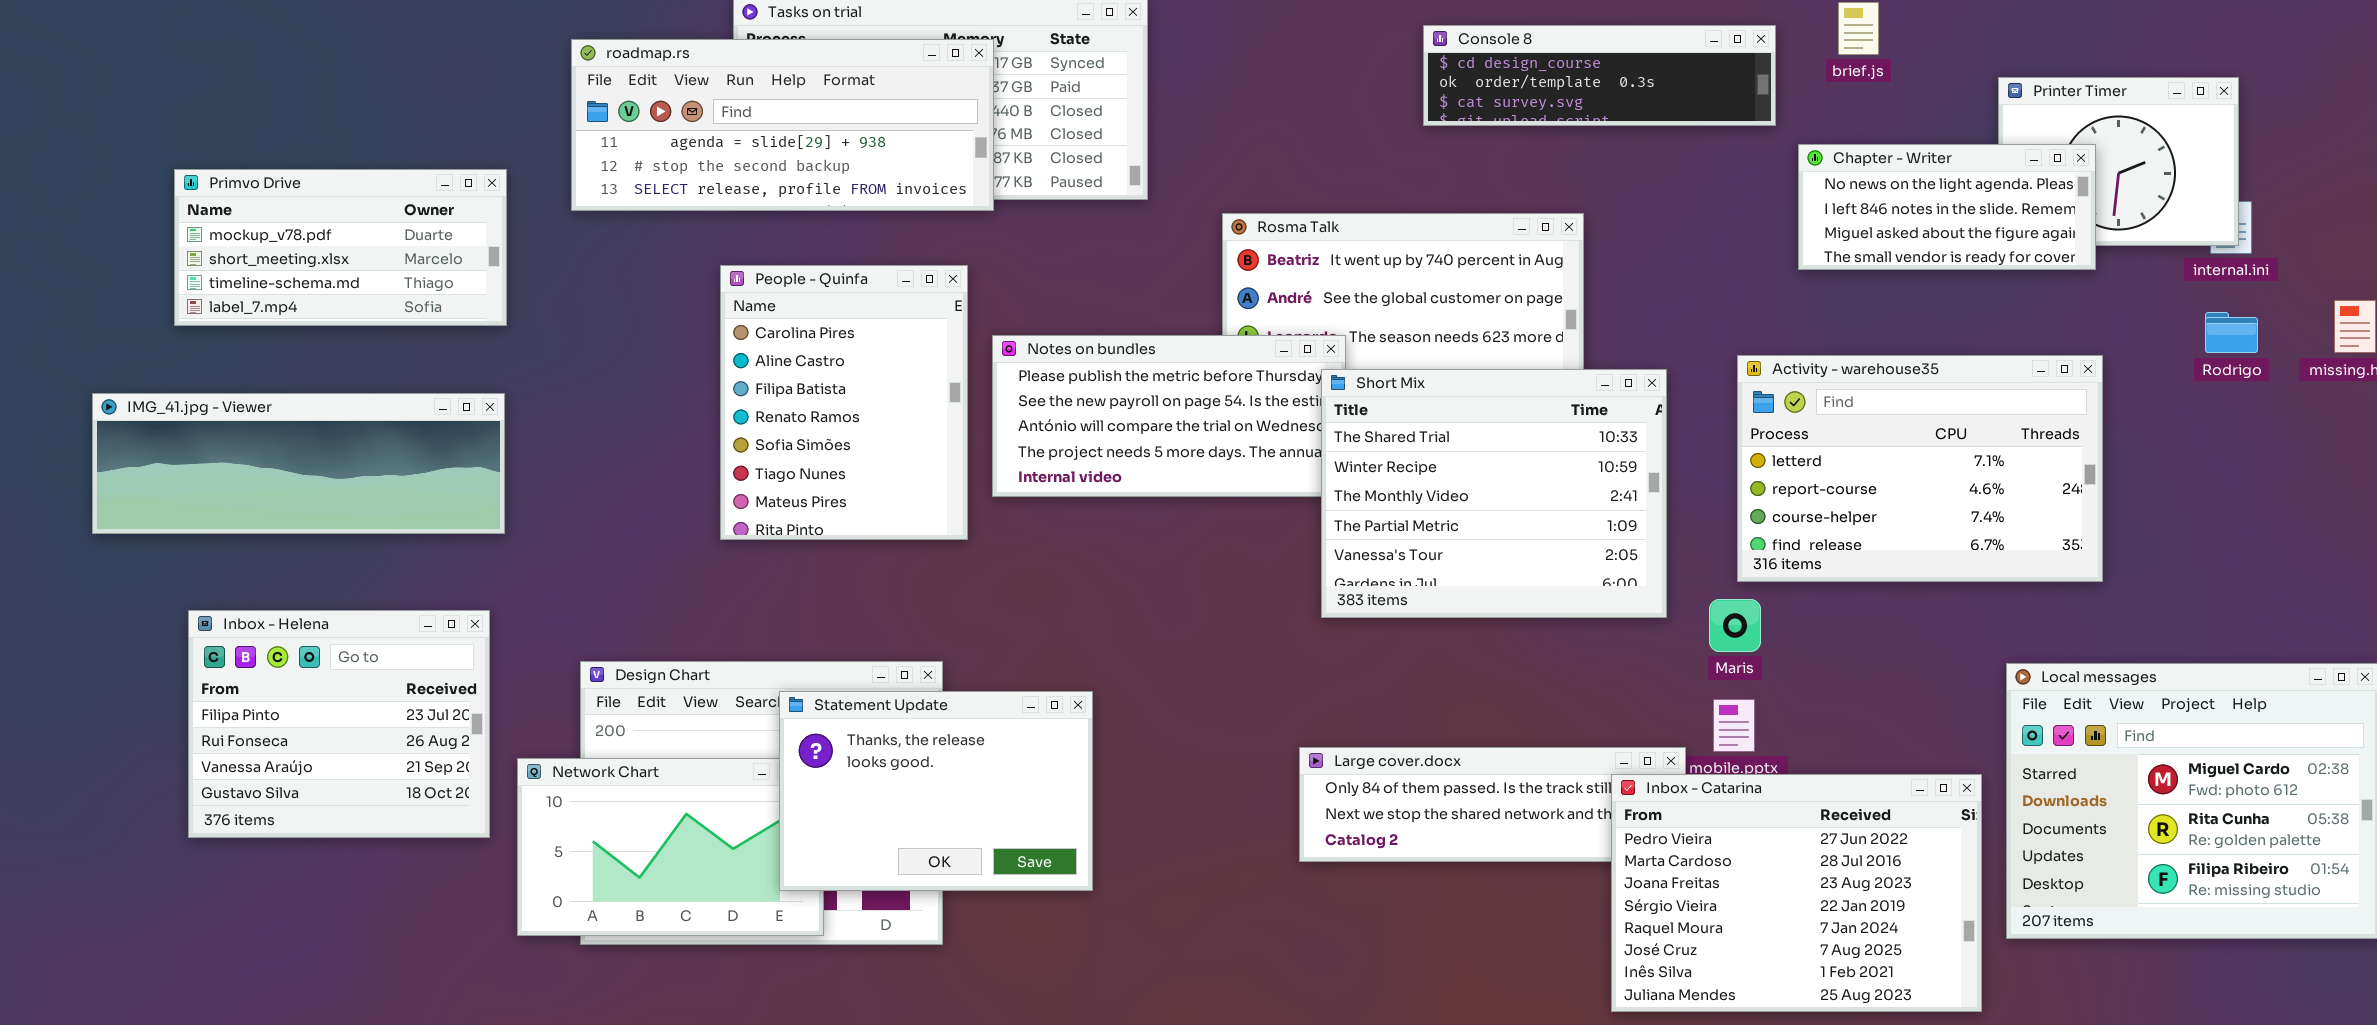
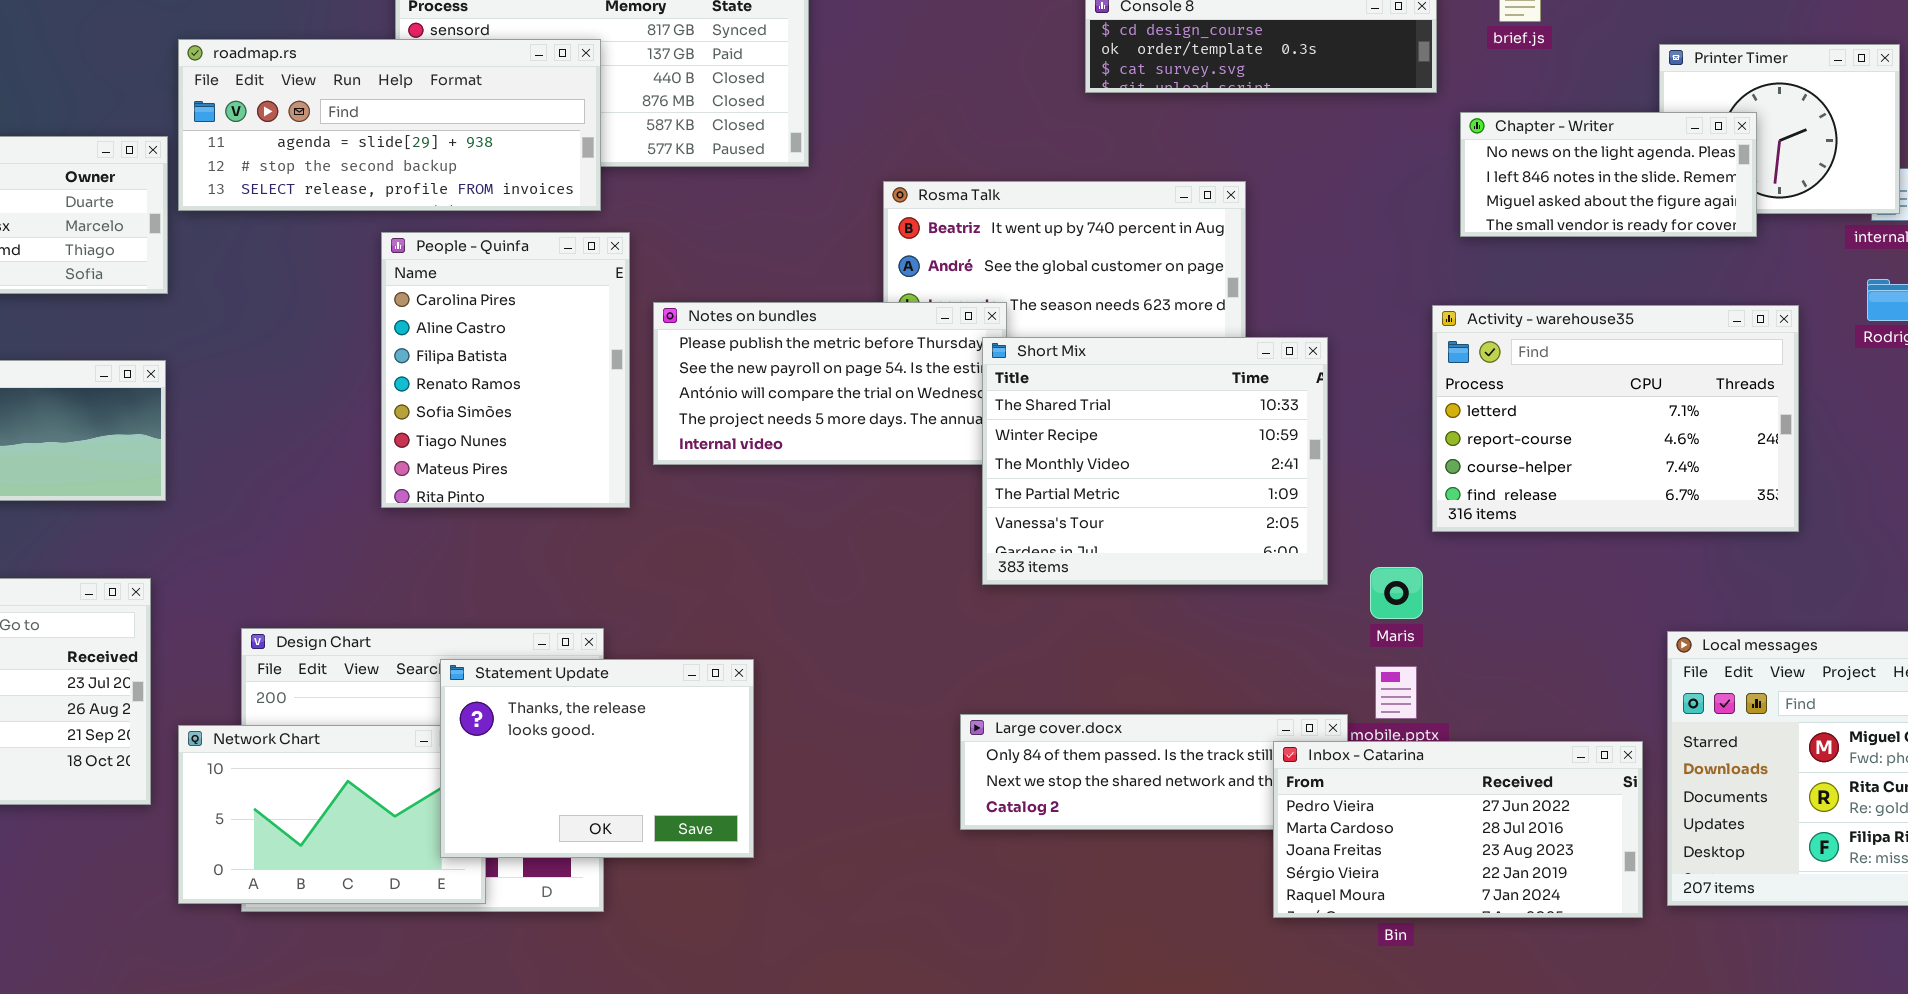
roadmap.rs: [571,39,994,211] -> [178,39,601,211], moved
Activity - warehouse35: [1737,355,2103,582] -> [1432,305,1799,532], moved
Inbox - Catarina: [1611,774,1982,1012] -> [1273,741,1643,918], resized

